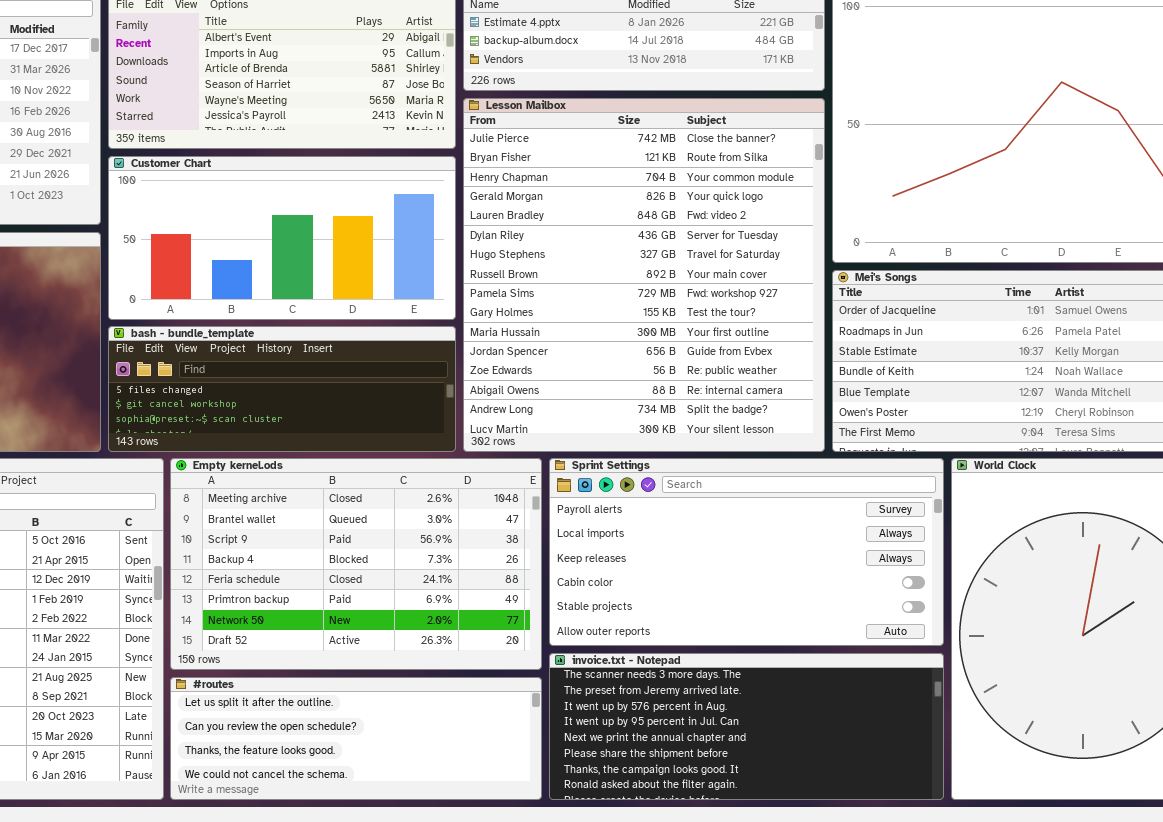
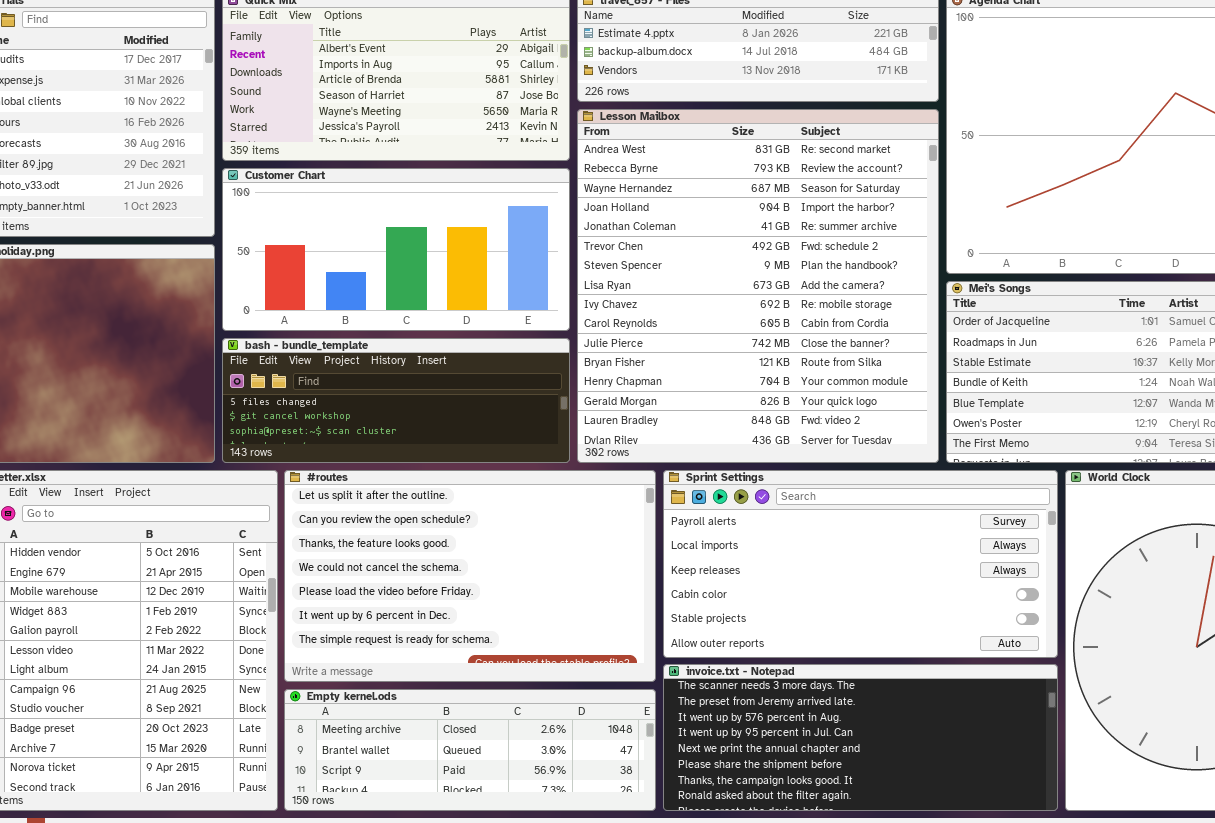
Lesson Mailbox: [463,98,825,452] -> [577,109,939,463], scrolled up 10 rows
Empty kernel.ods: [170,458,542,670] -> [284,689,656,811], moved, resized
#routes: [170,677,542,800] -> [284,470,656,682], moved, resized

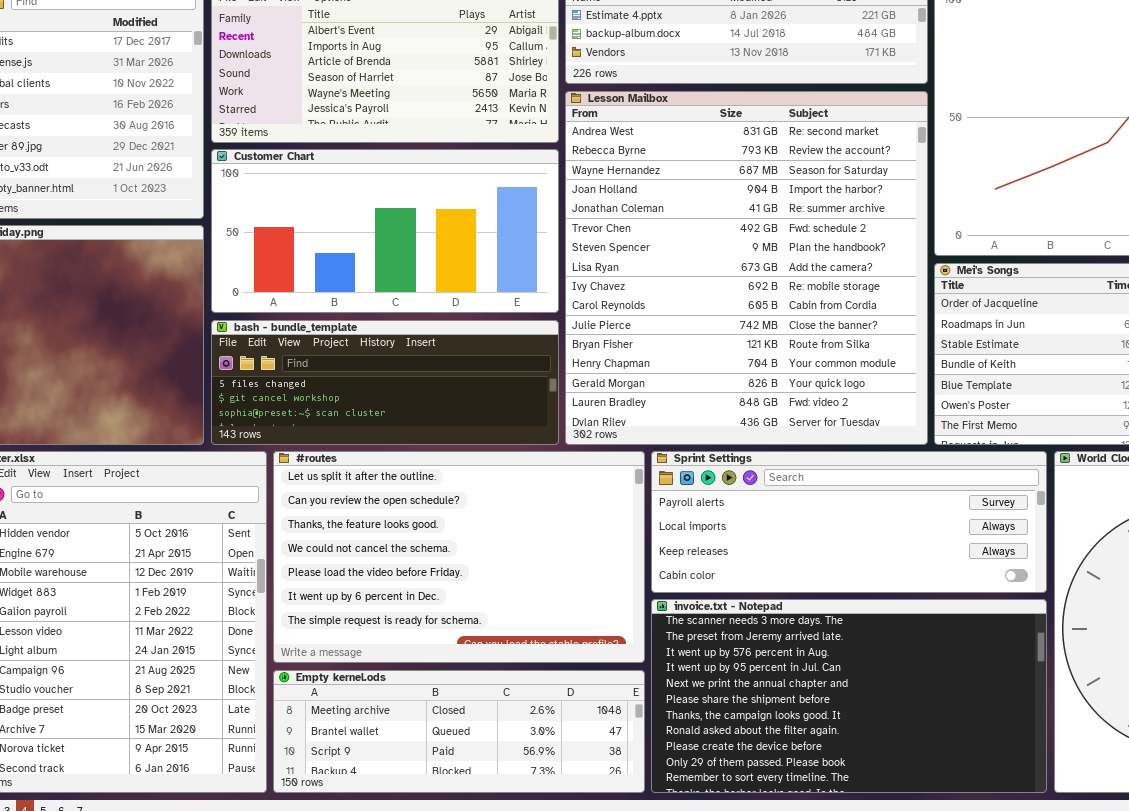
Sprint Settings: [663,470,1058,658] -> [651,451,1047,593], resized
invoice.txt - Notepad: [663,664,1058,811] -> [651,599,1047,793], resized

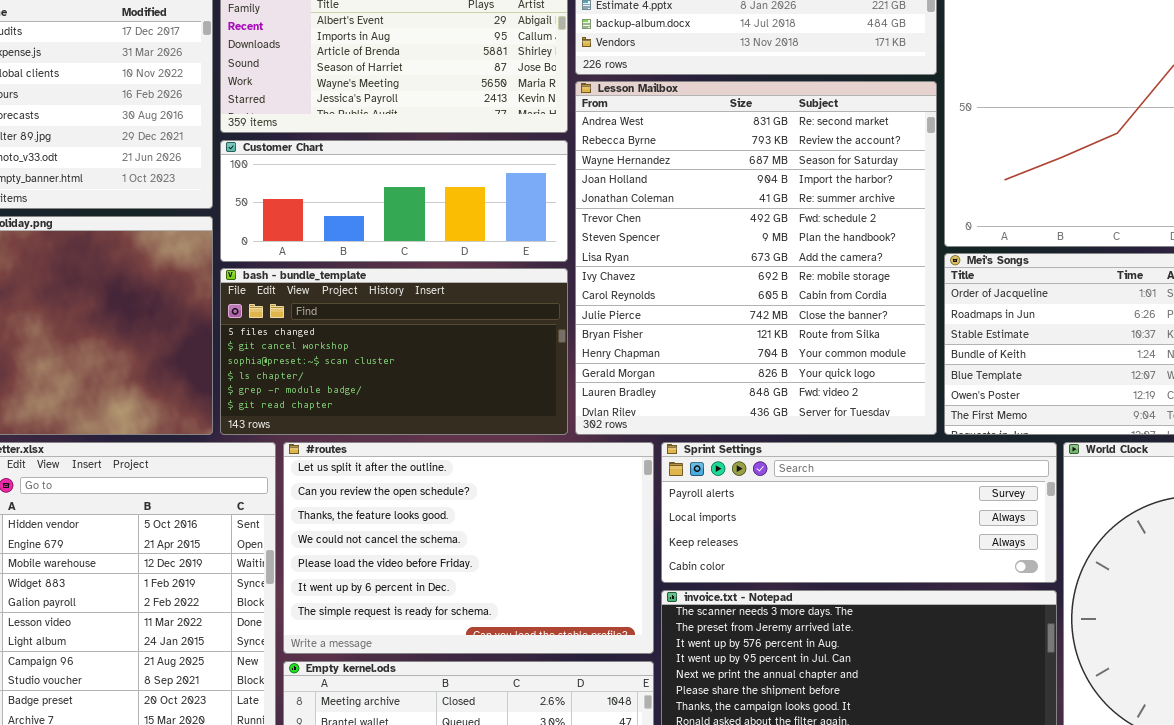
Customer Chart: [211,149,559,313] -> [220,140,568,262], resized
bash - bundle_template: [211,320,559,445] -> [220,268,568,435], resized

